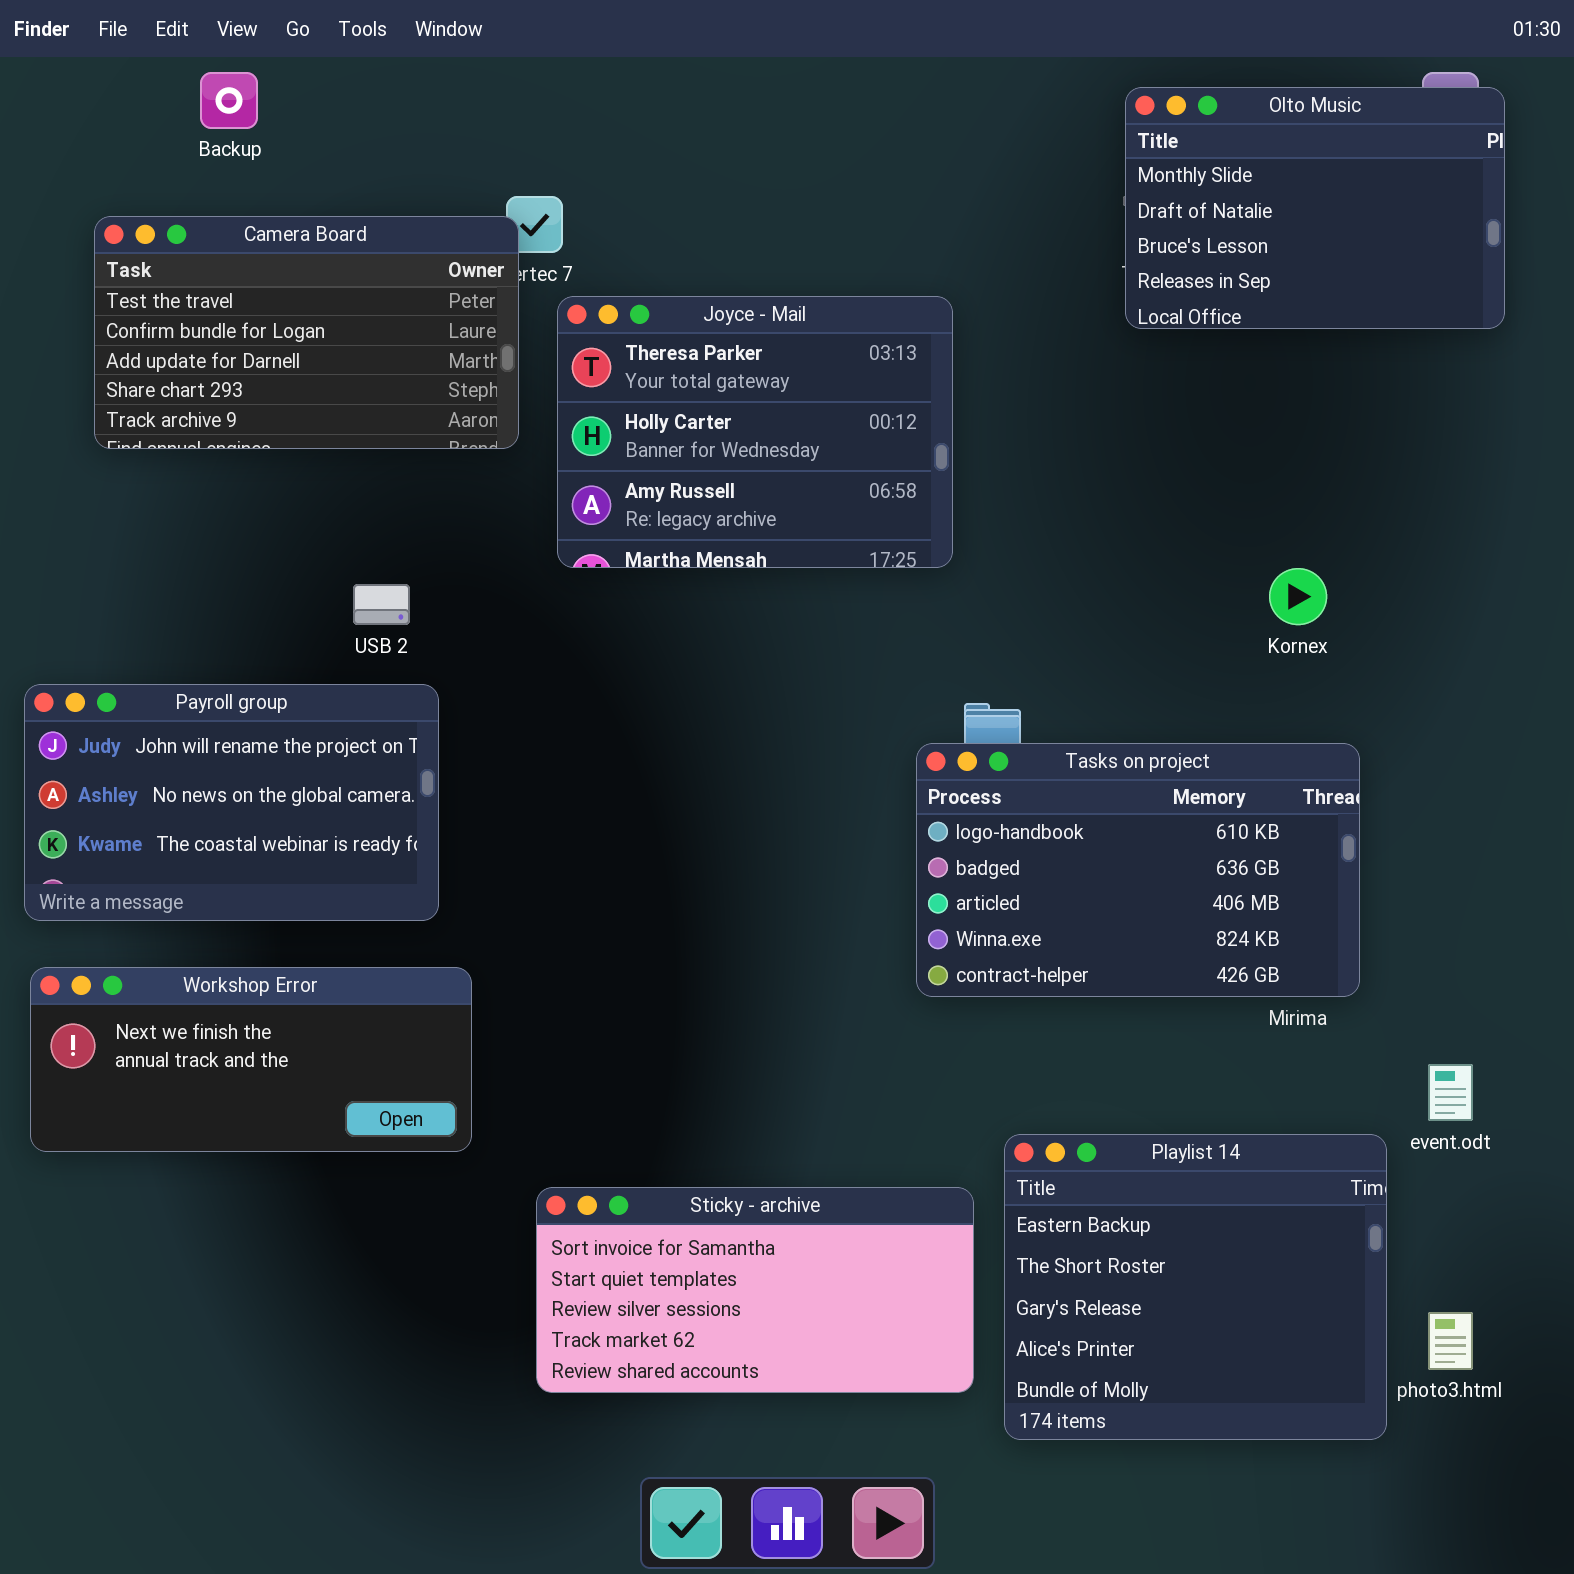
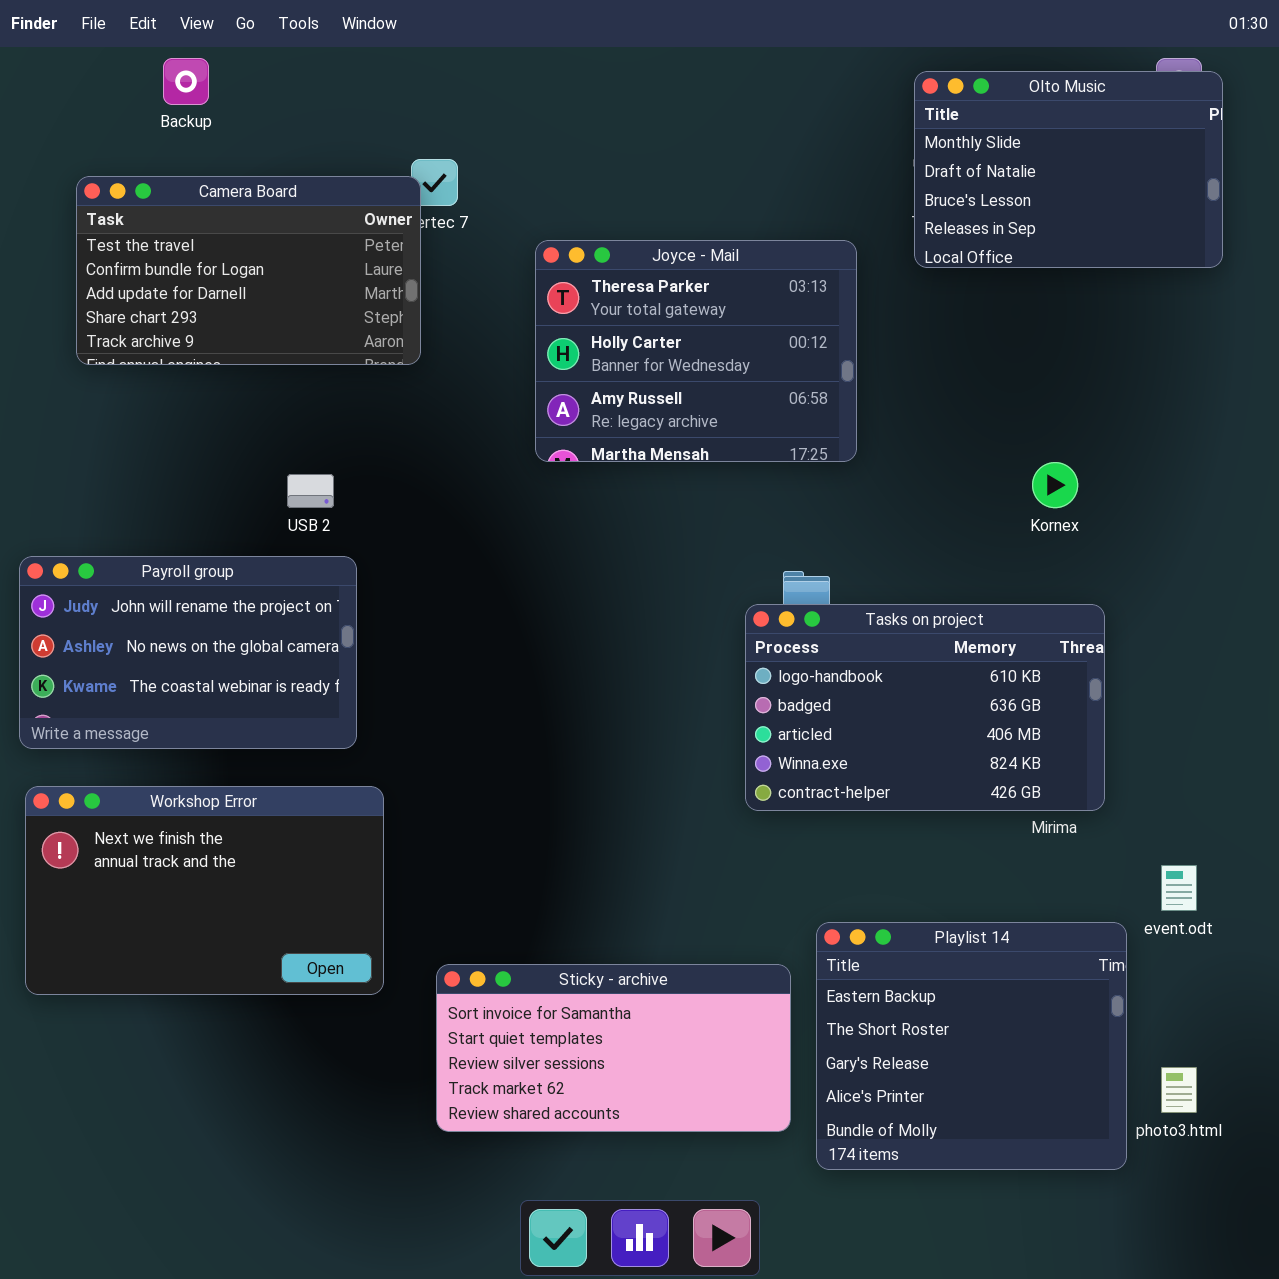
Joyce - Mail: [557,296,953,568] -> [535,240,857,462], moved
Workshop Error: [30,967,472,1152] -> [25,786,384,995], resized

